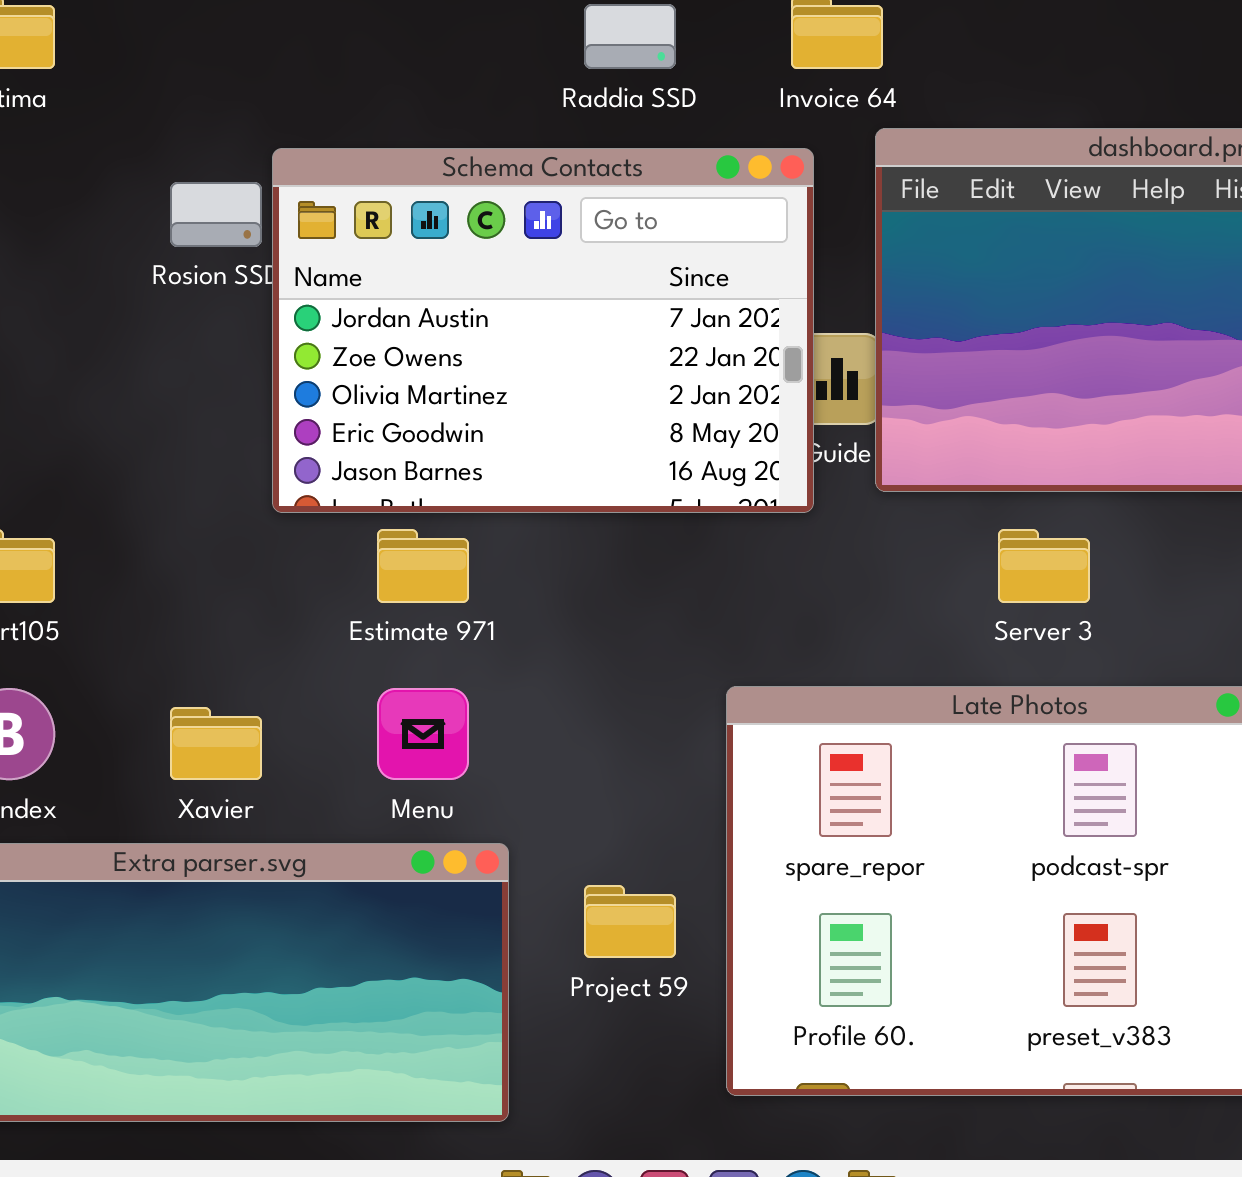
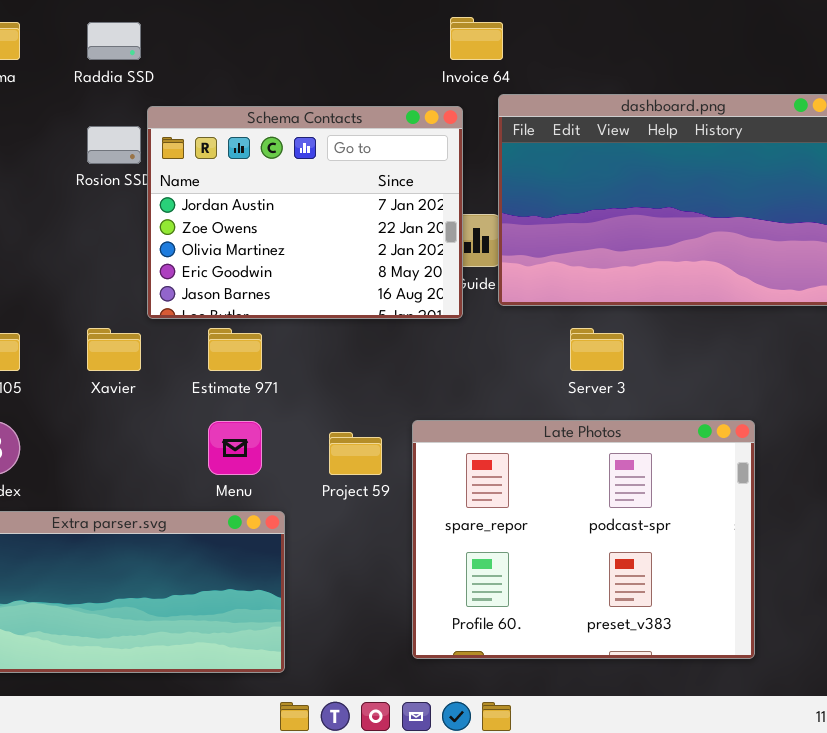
Raddia SSD: [584,4,676,69] -> [87,22,141,60], moved
Xavier: [170,707,262,780] -> [87,328,141,371], moved
Project 59: [584,885,676,958] -> [329,432,382,475], moved

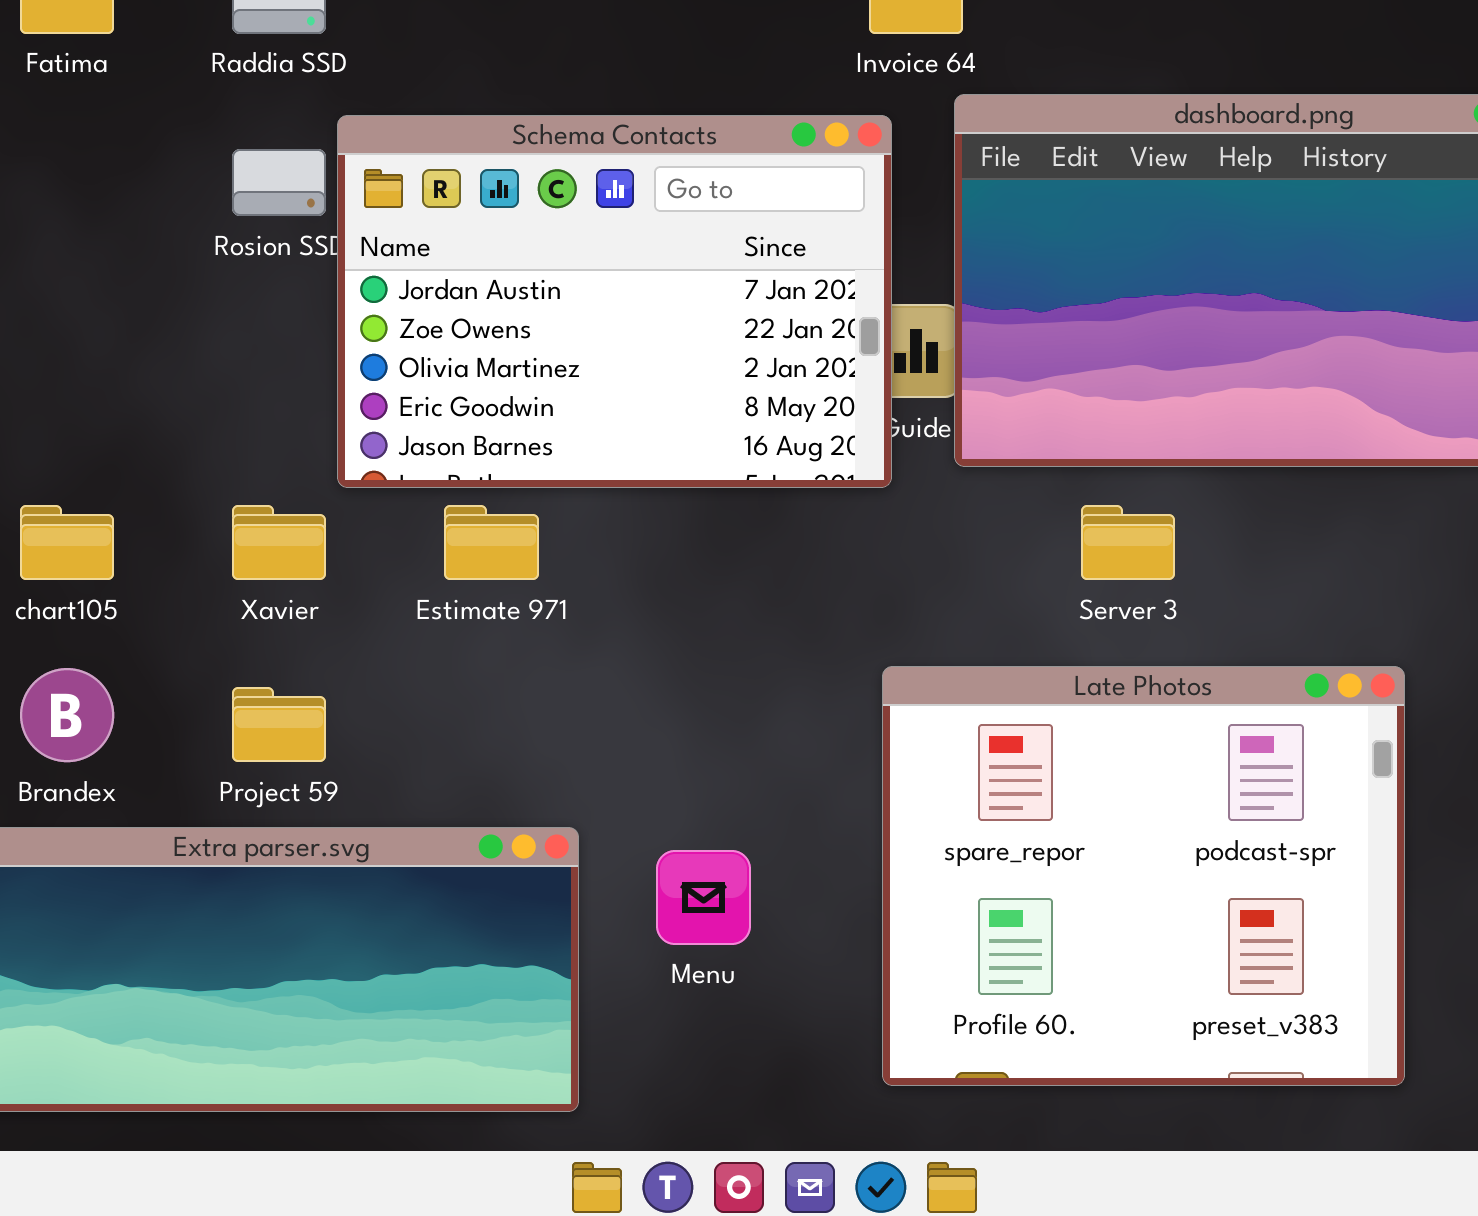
Late Photos: [412,420,755,659] -> [882,666,1405,1086], resized
Menu: [208,421,262,475] -> [656,850,751,945], moved
Project 59: [329,432,382,475] -> [232,687,326,762], moved

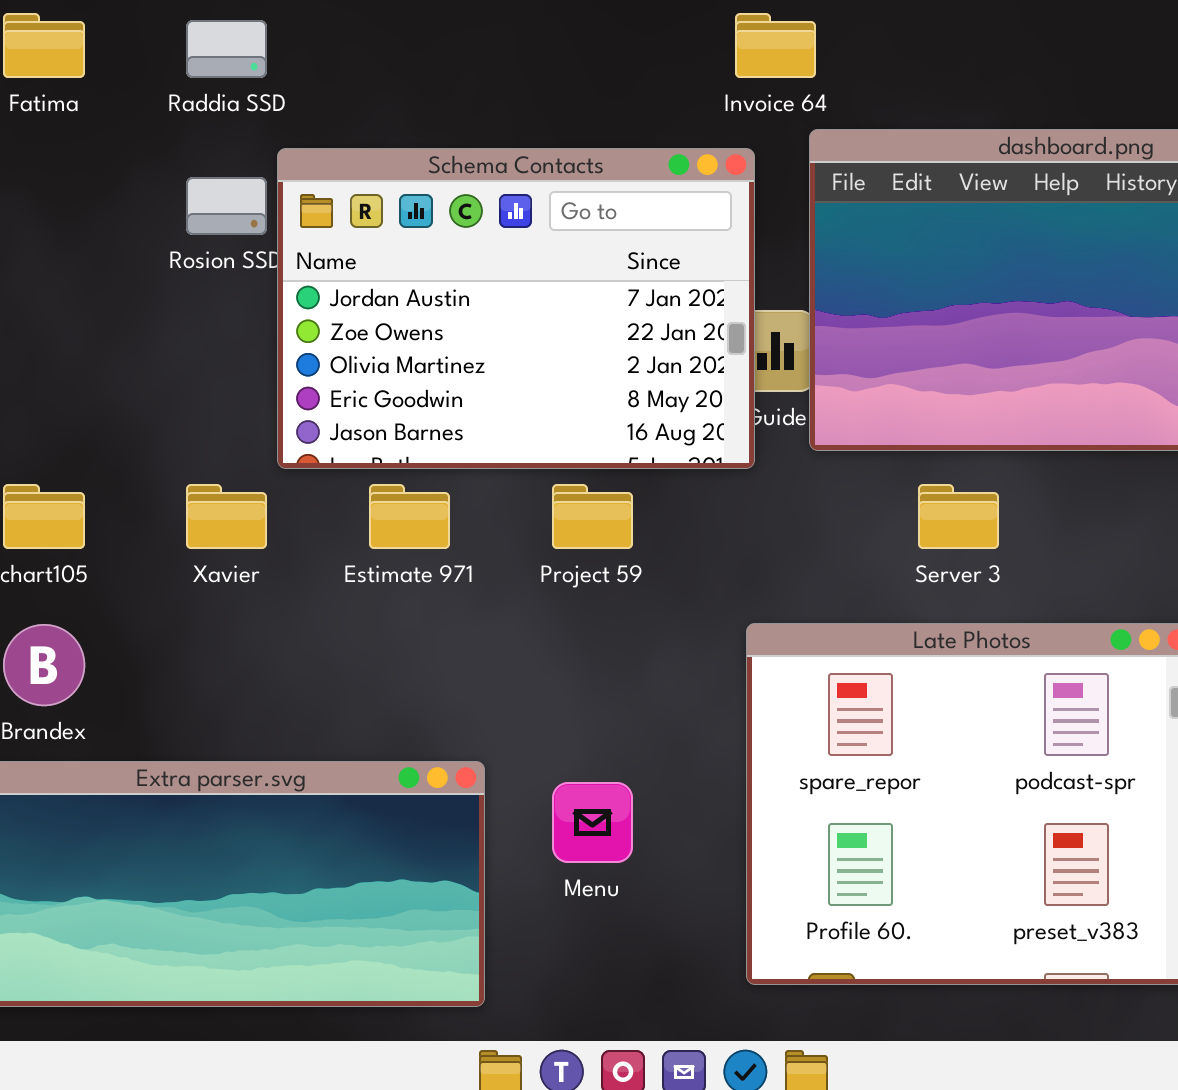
Project 59: [232,687,326,762] -> [552,484,633,549], moved

